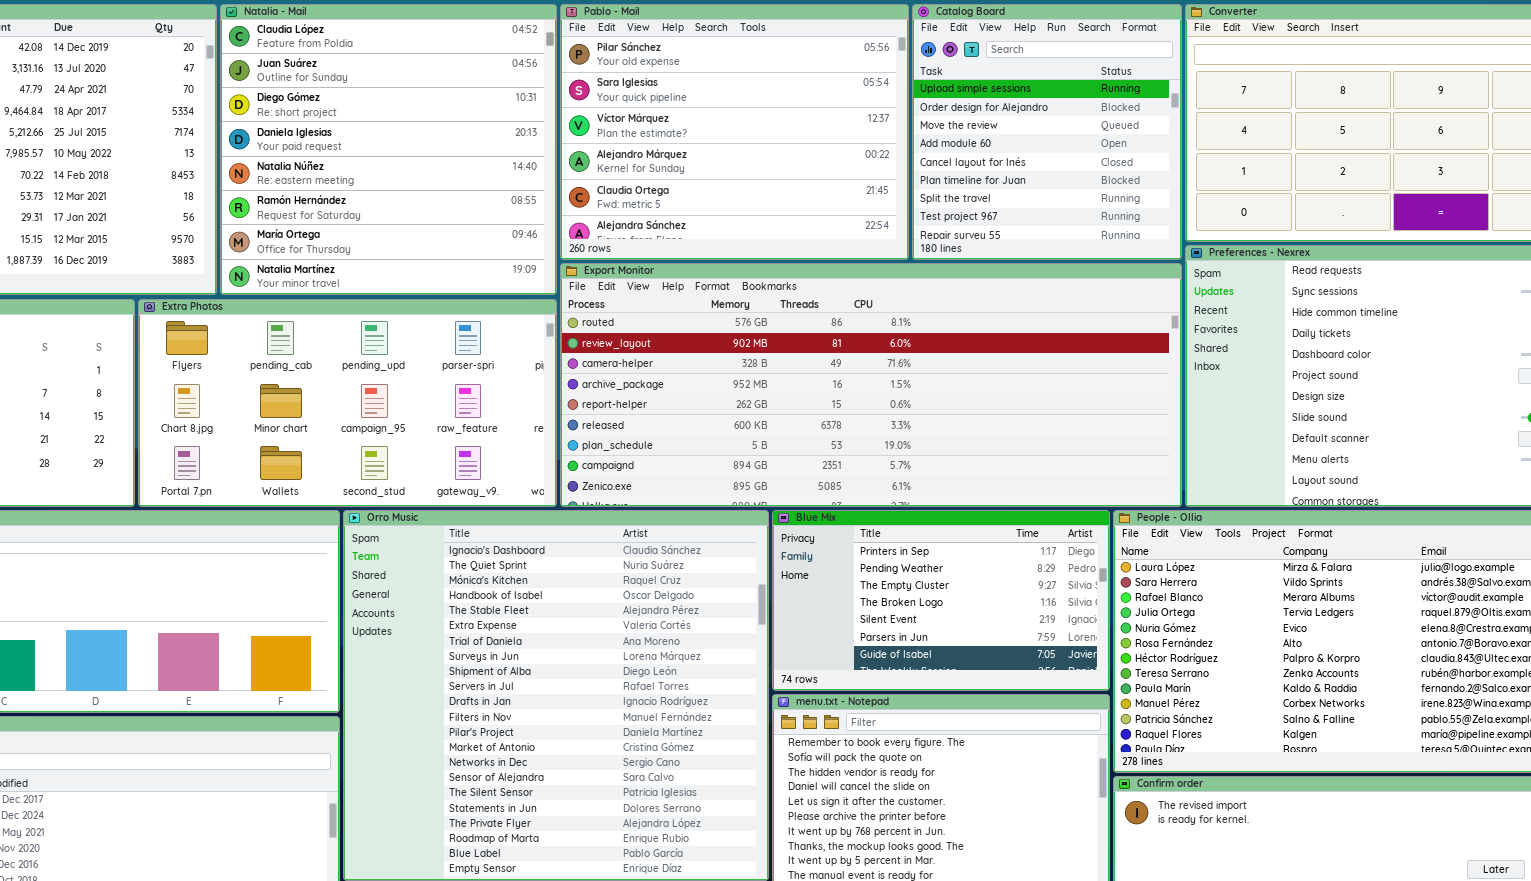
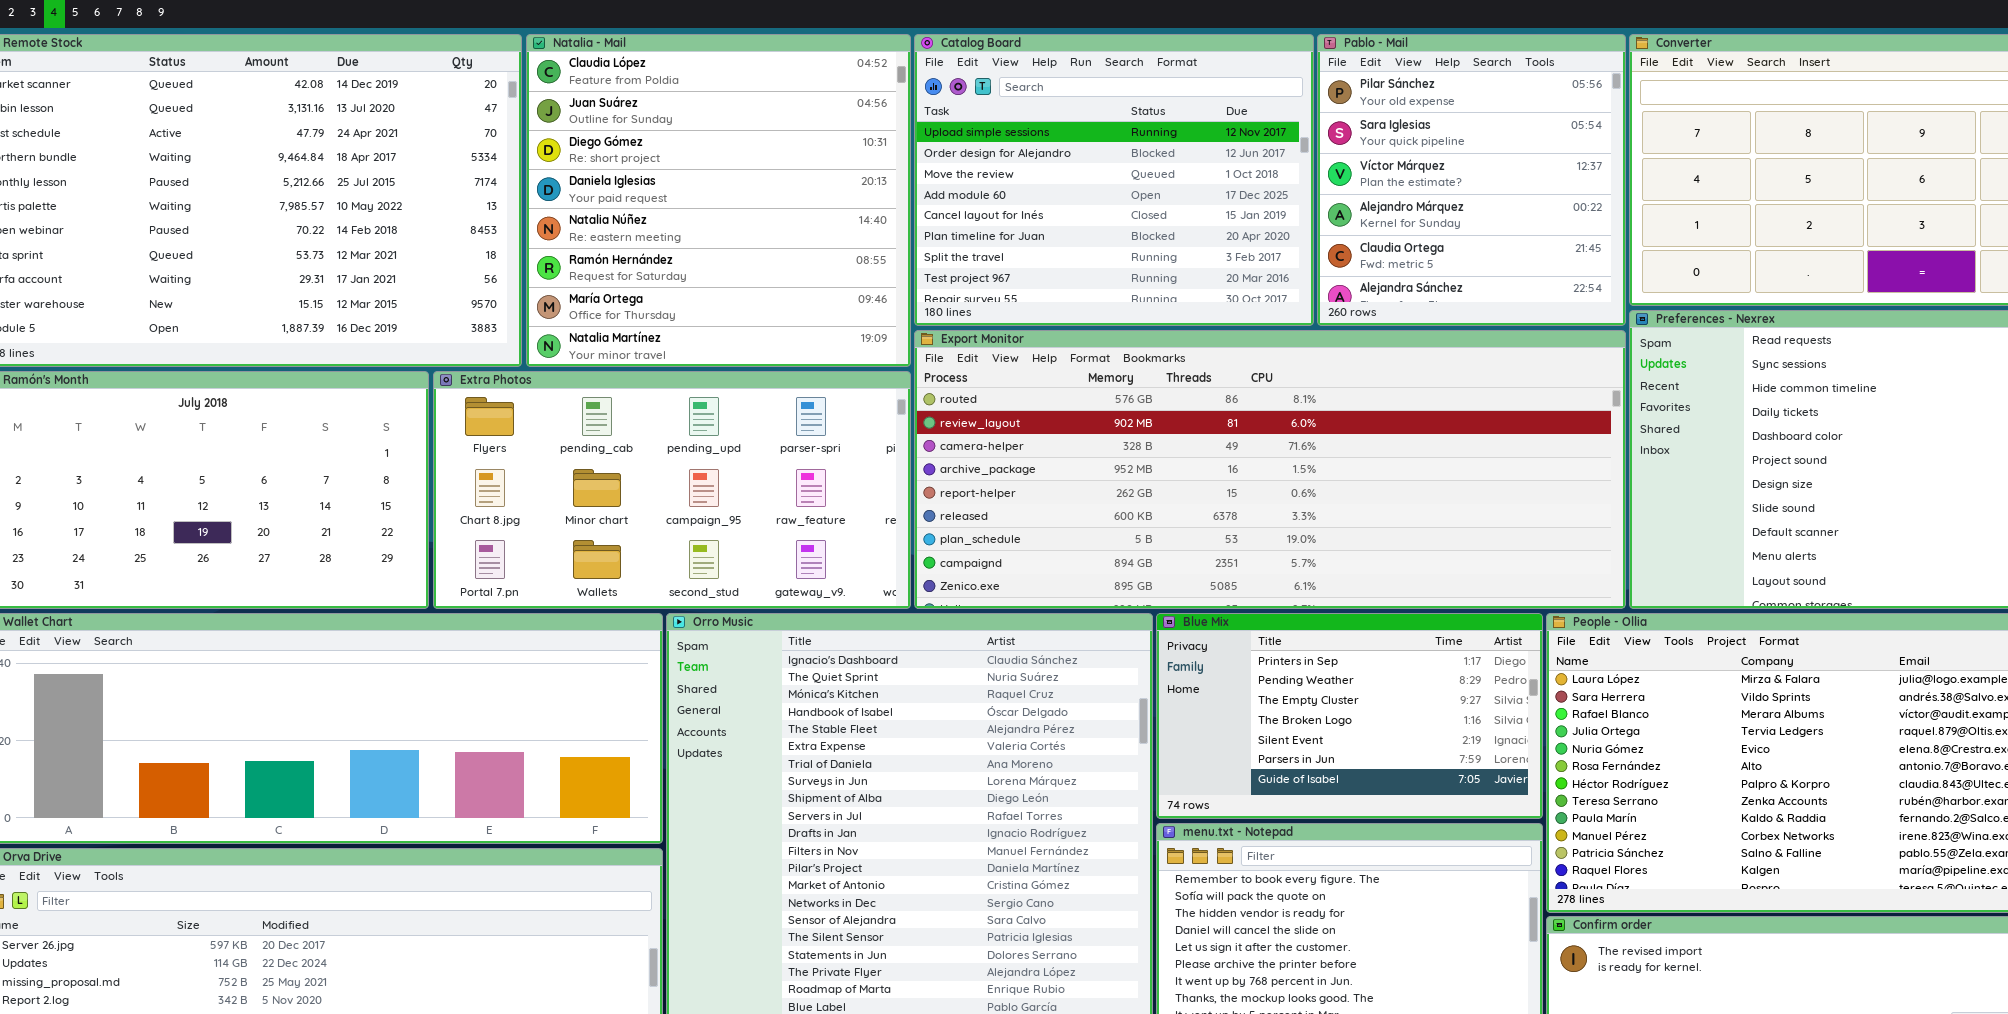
Pablo - Mail: [560,4,909,260] -> [1317,34,1626,326], moved, resized
Catalog Board: [912,4,1182,260] -> [914,34,1314,326], moved, resized

